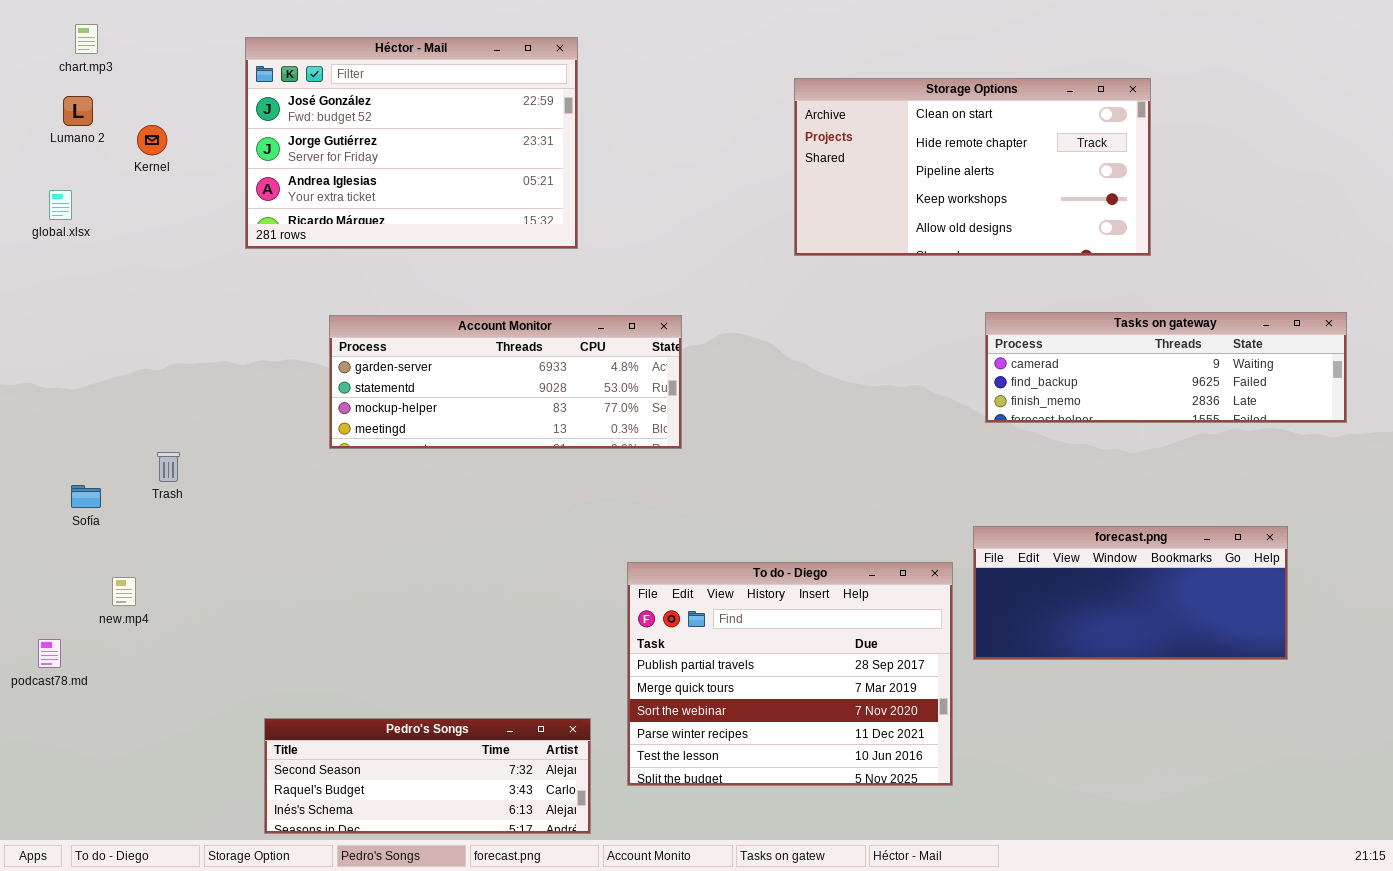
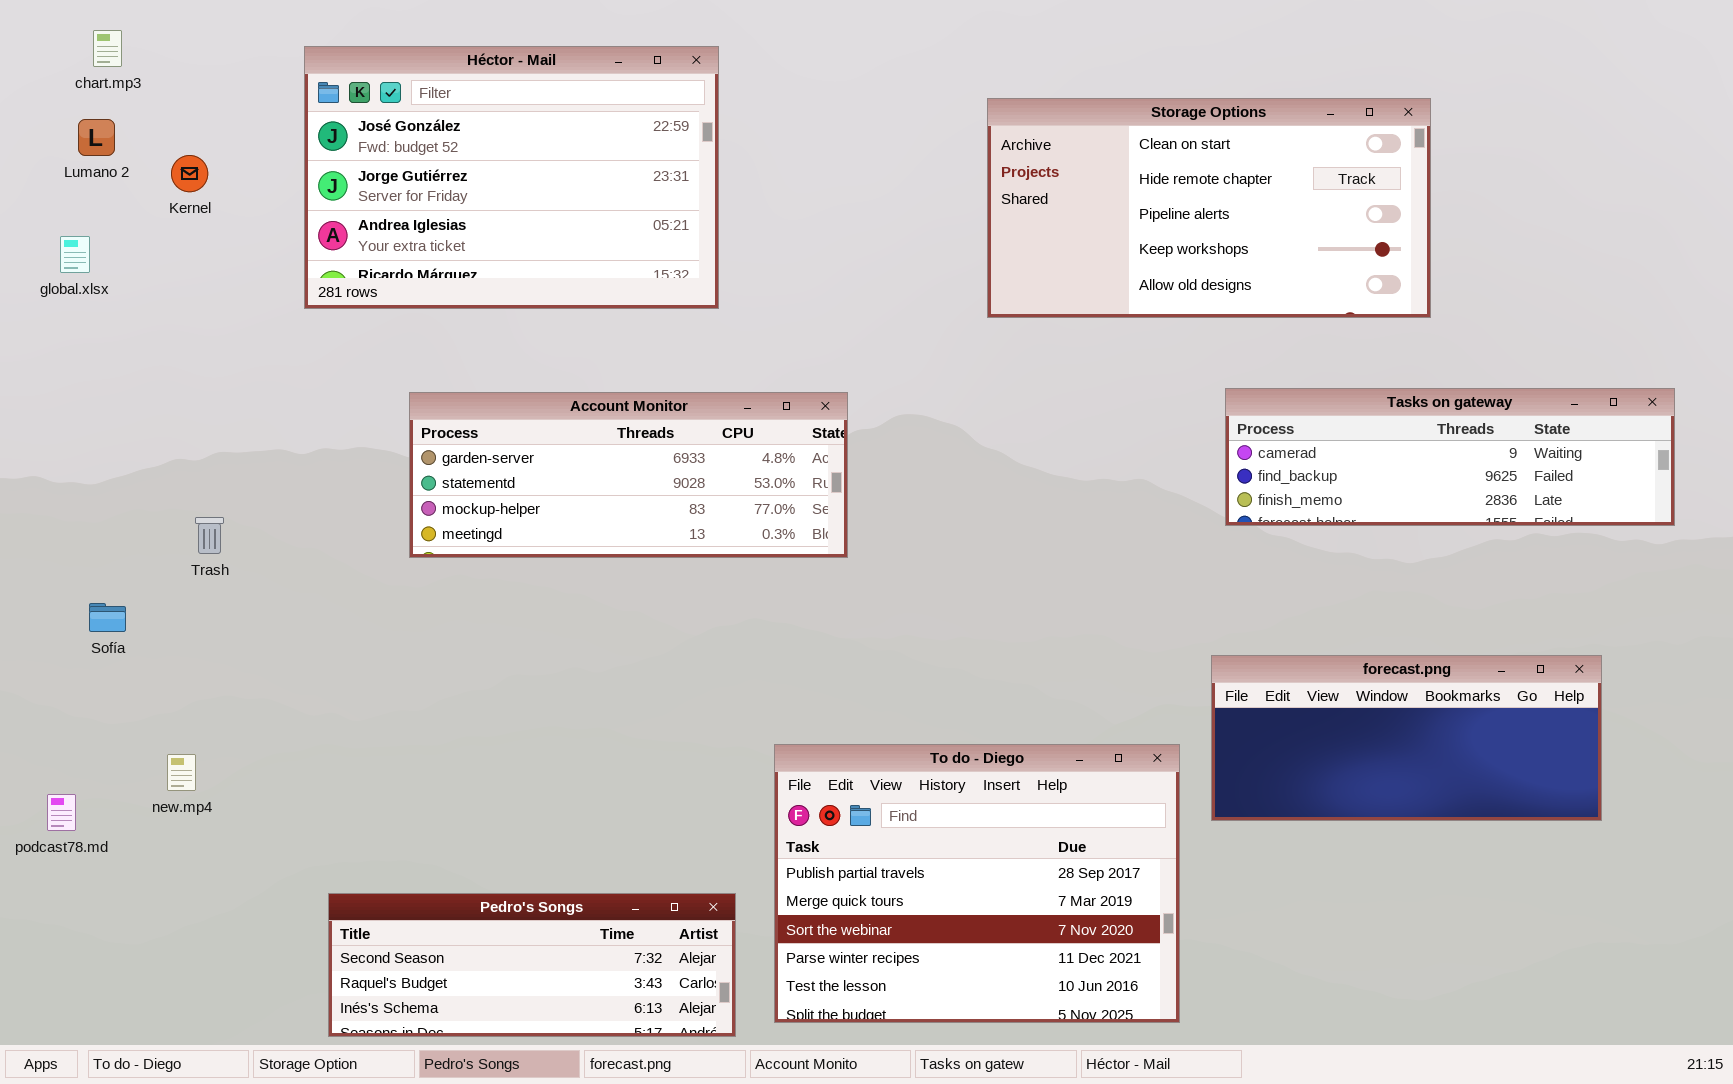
Trash: [157,452,180,482] -> [195,517,224,554], moved
To do - Diego: [627,562,953,786] -> [774,744,1180,1023], moved
new.mp4: [112,577,136,606] -> [167,754,196,791], moved

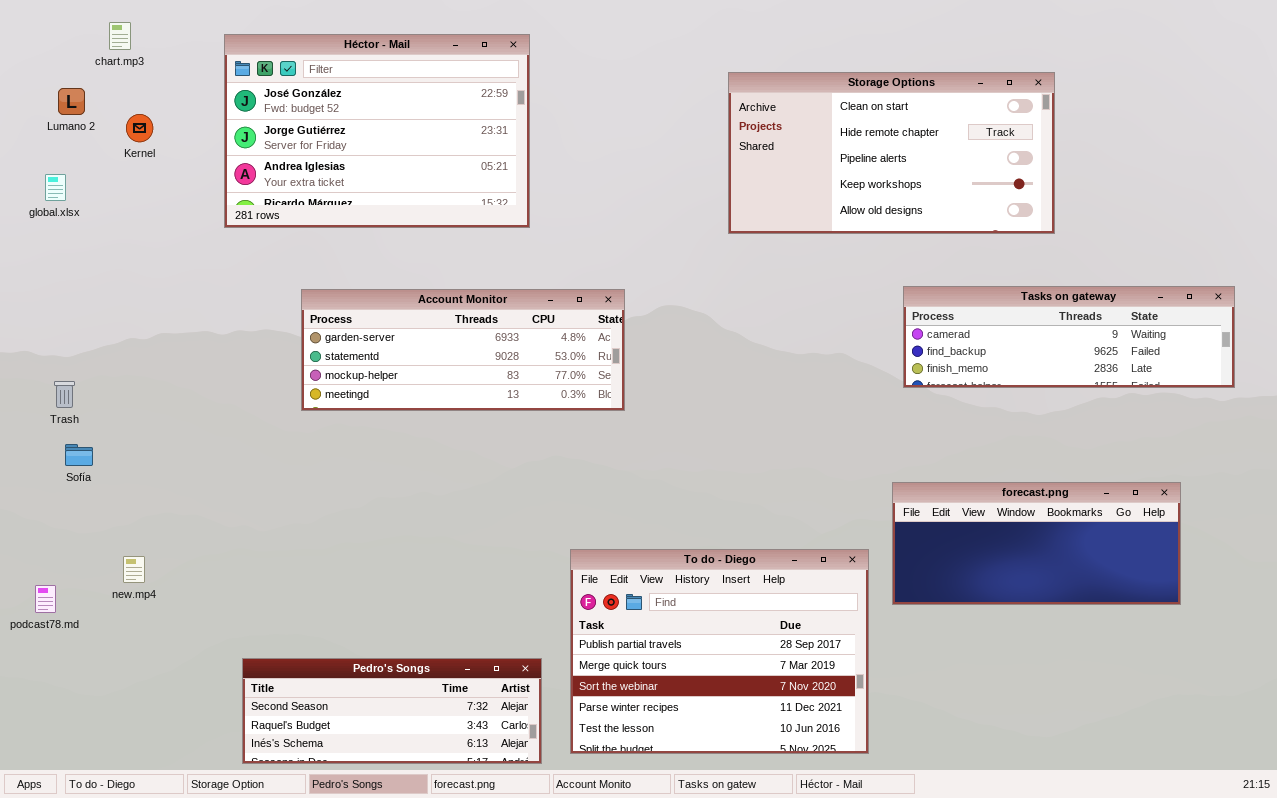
chart.mp3: [93,30,122,67] -> [109,22,131,50], moved
Trash: [195,517,224,554] -> [54,381,75,408], moved

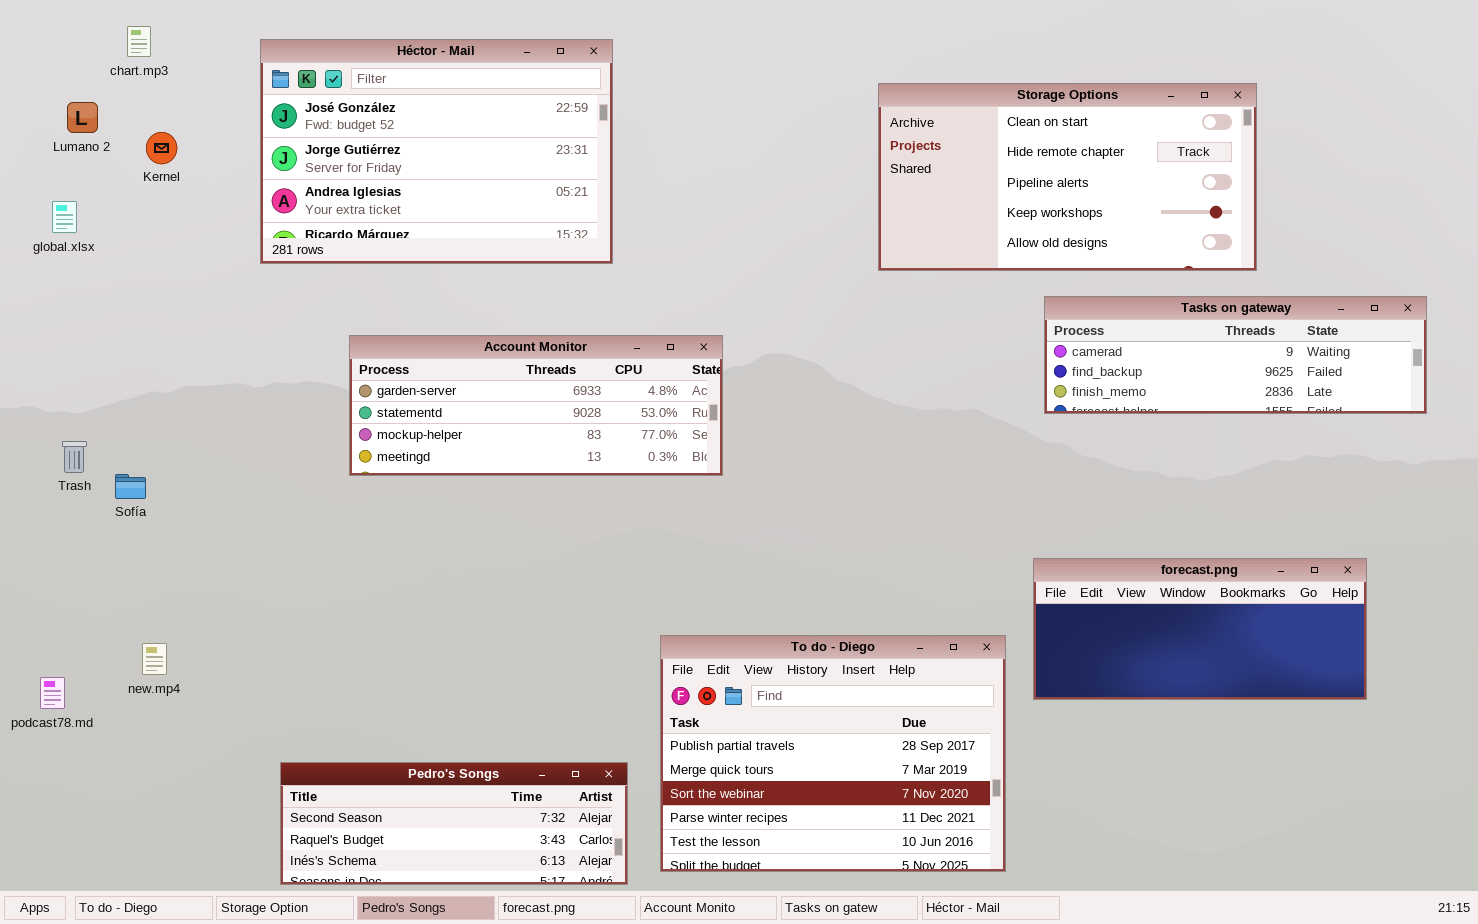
Storage Options: [728,72,1055,234] -> [878,83,1257,271], moved
Tasks on gateway: [903,286,1235,388] -> [1044,296,1427,414], moved
Sofía: [65,444,93,466] -> [115,474,146,499], moved

